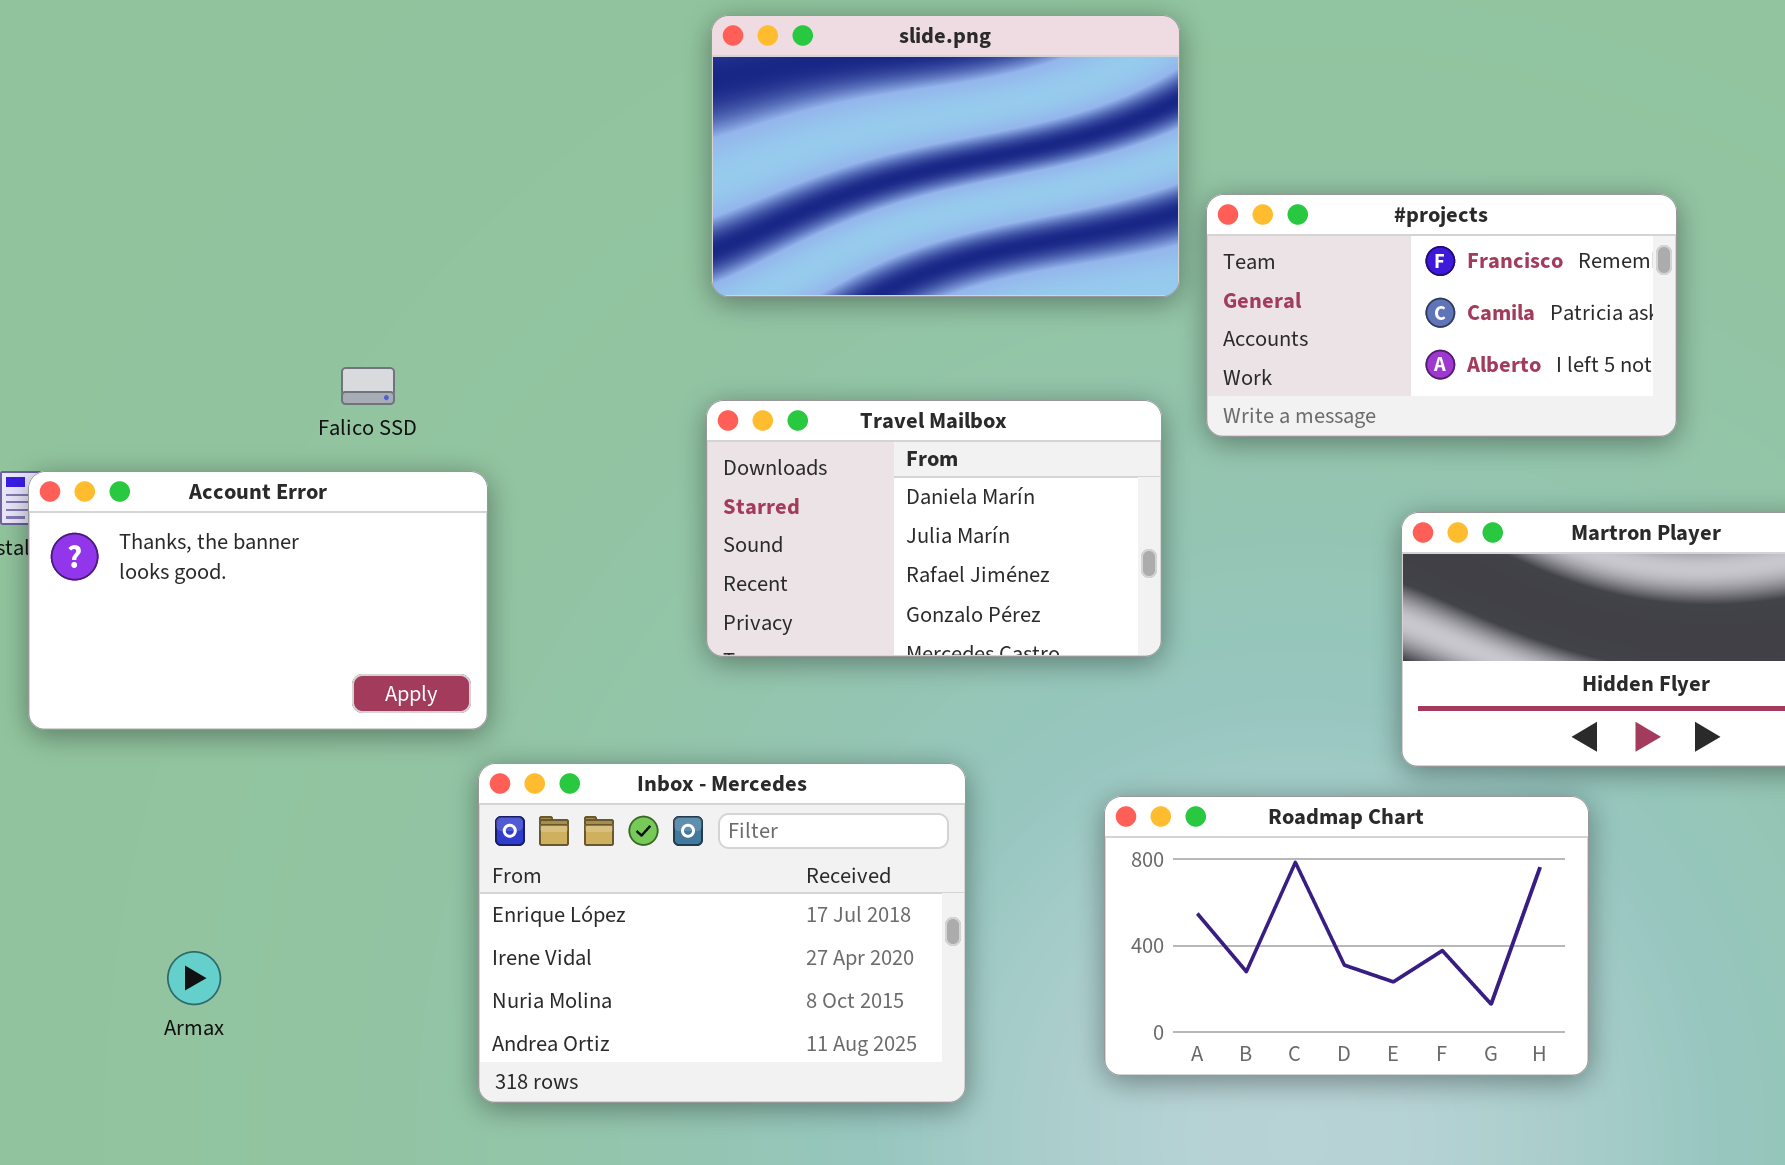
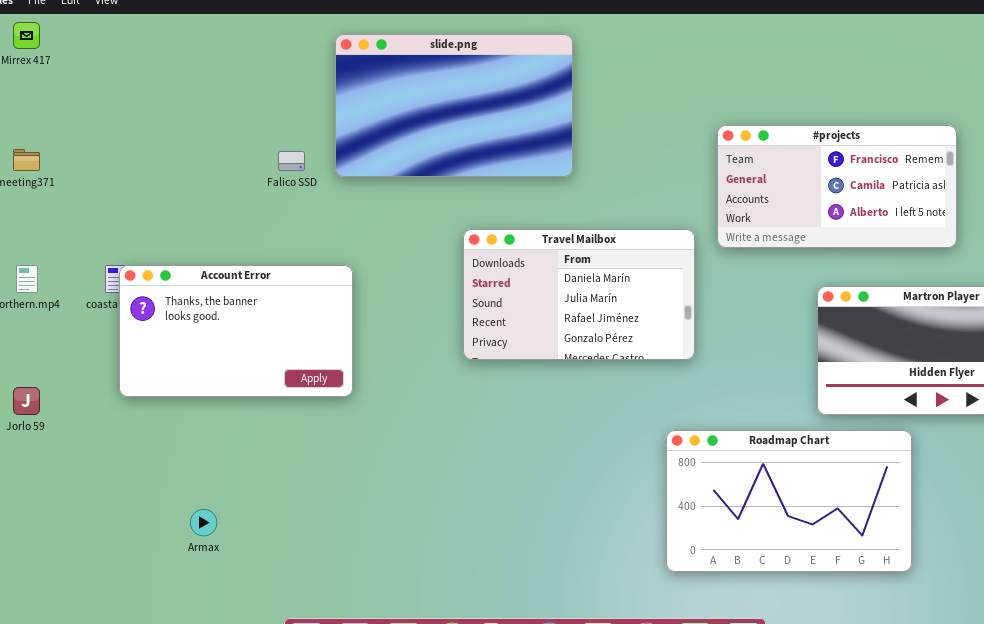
slide.png: [711,15,1180,297] -> [335,34,573,177], moved
Falico SSD: [341,367,395,405] -> [278,151,305,171], moved
Inbox - Mercedes: [478,763,966,1103] -> none, closed

